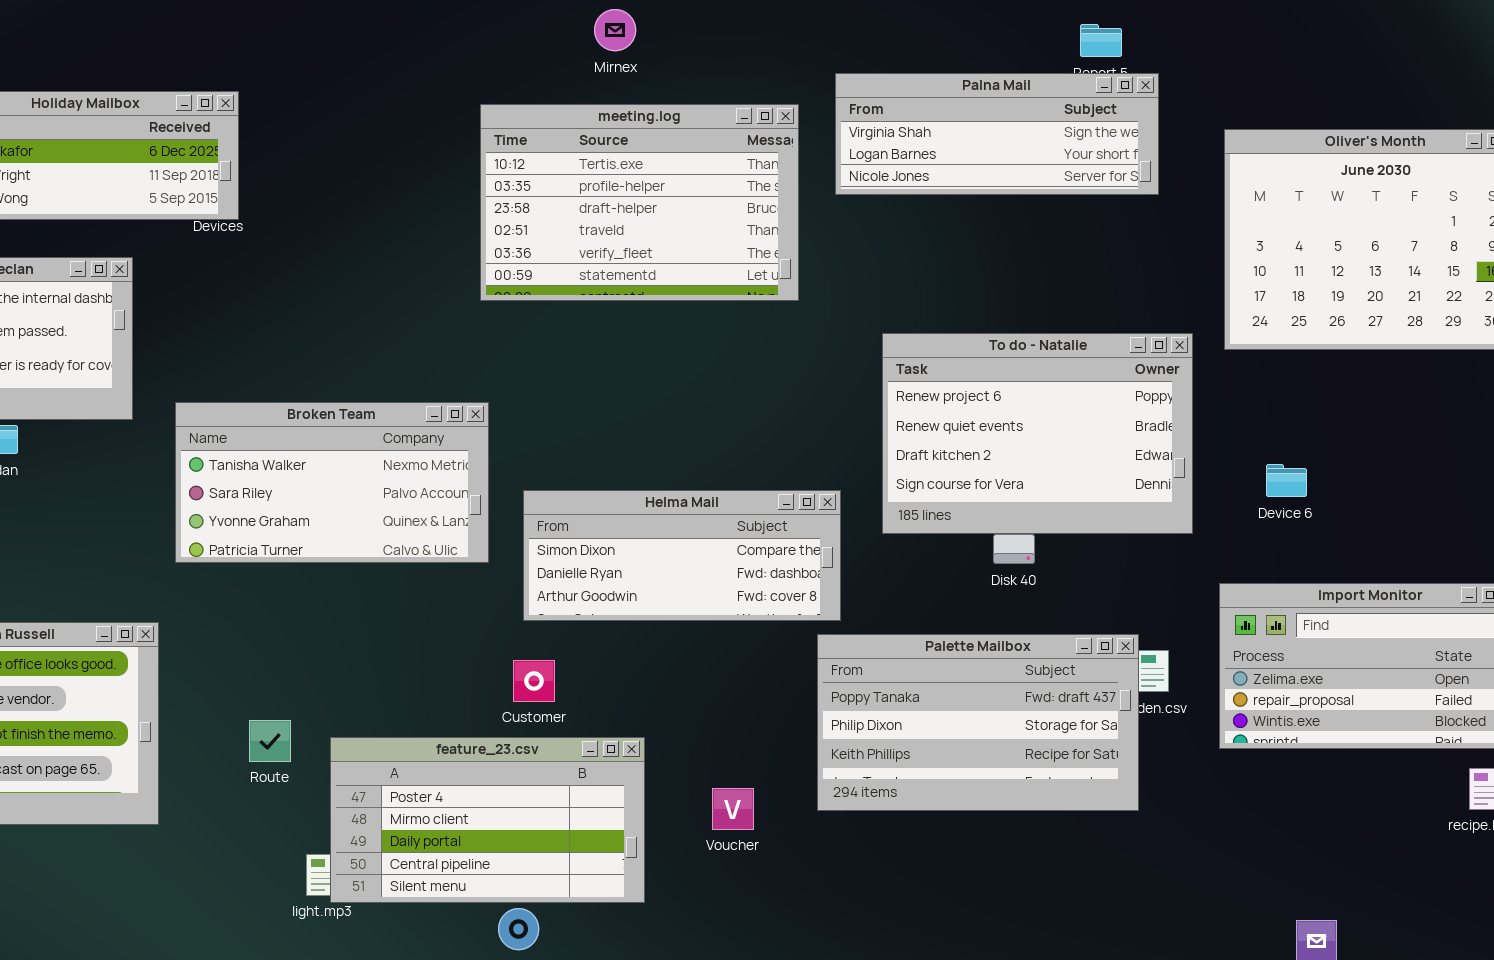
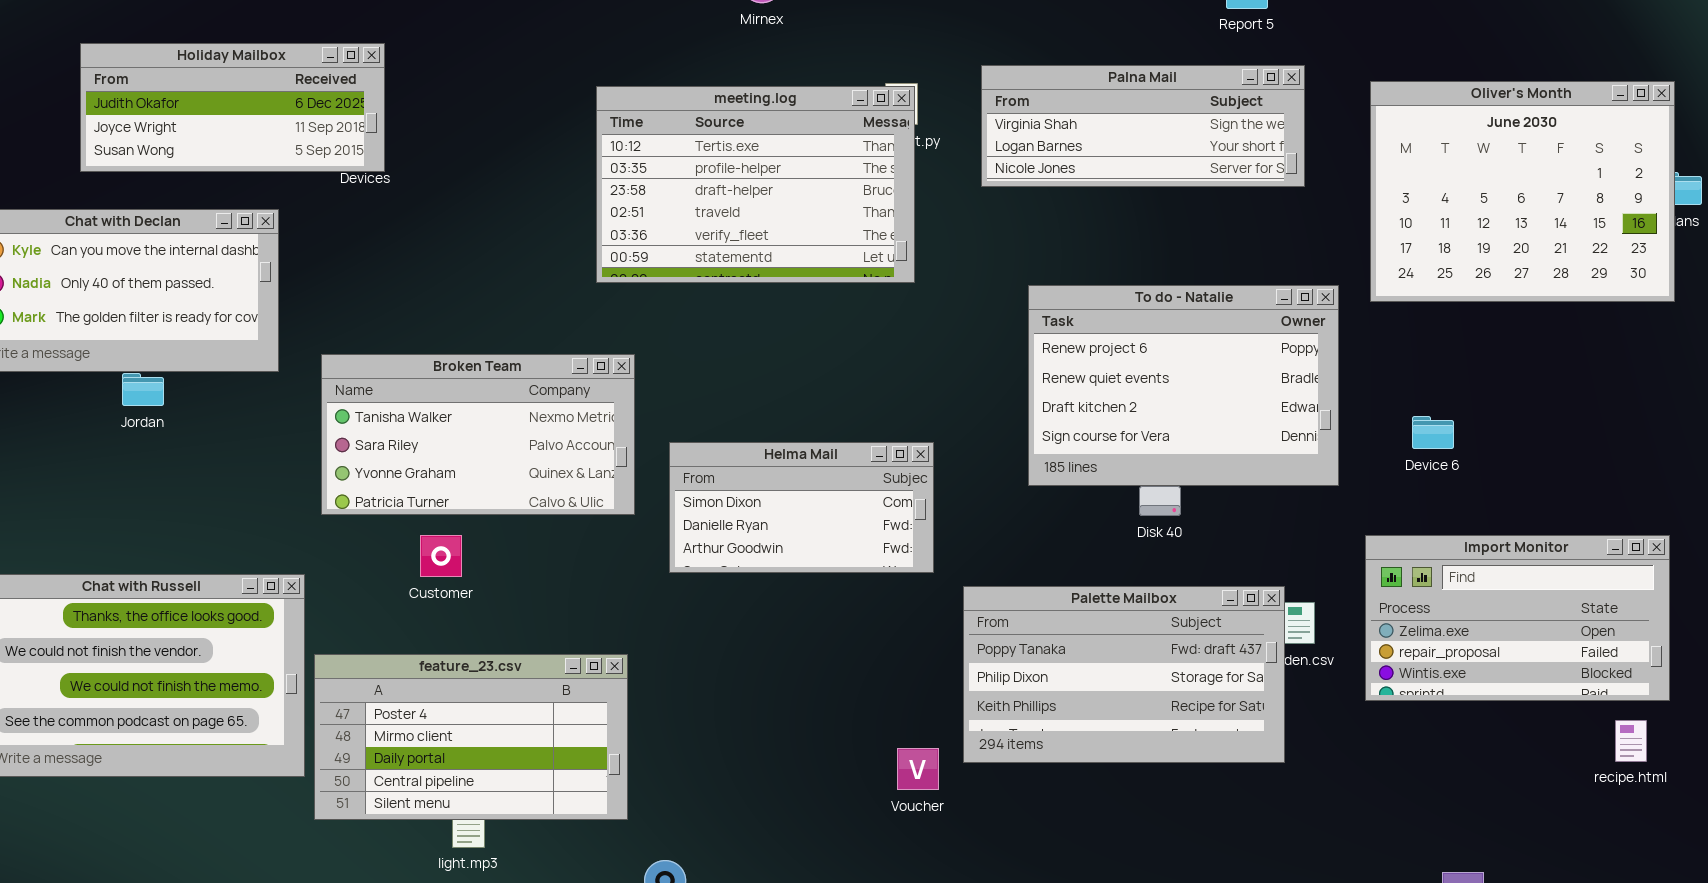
Palna Mail: [835,73,1159,195] -> [981,65,1305,187], moved
meeting.log: [480,104,799,301] -> [596,86,915,283], moved
Helma Mail: [523,490,841,621] -> [669,442,934,573], resized
Customer: [513,660,555,702] -> [420,535,462,577], moved
feature_23.csv: [330,737,645,903] -> [314,654,628,820], moved
Voucher: [712,788,754,830] -> [897,748,939,790], moved

